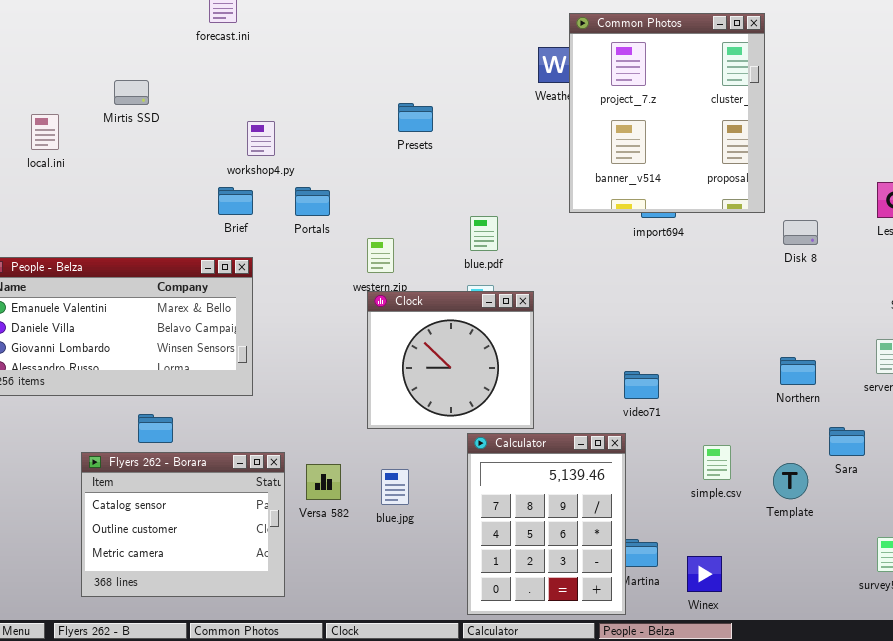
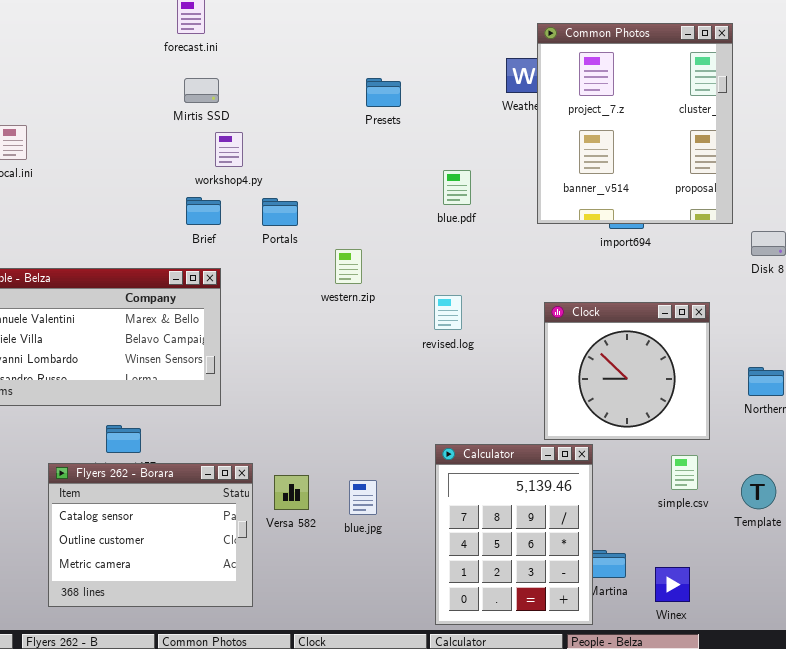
Mirtis SSD: [114,80,149,105] -> [184,78,219,103], moved
Presets: [398,103,433,132] -> [366,78,401,107], moved
blue.pdf: [470,216,498,251] -> [443,170,471,205], moved
Clock: [367,291,534,429] -> [544,302,710,440], moved

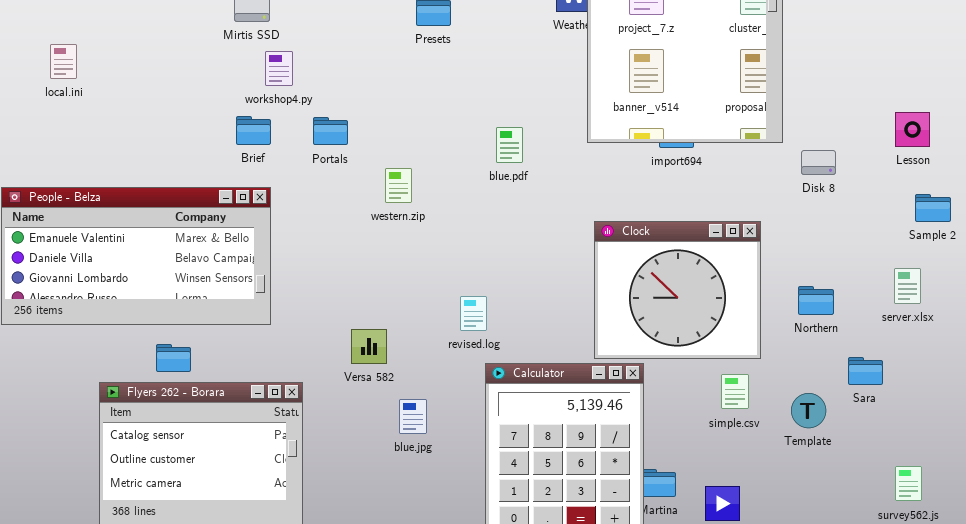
blue.pdf: [443,170,471,205] -> [496,127,523,163], moved
revised.log: [434,295,462,330] -> [460,296,487,331], moved
Versa 582: [274,475,309,510] -> [351,329,387,364], moved

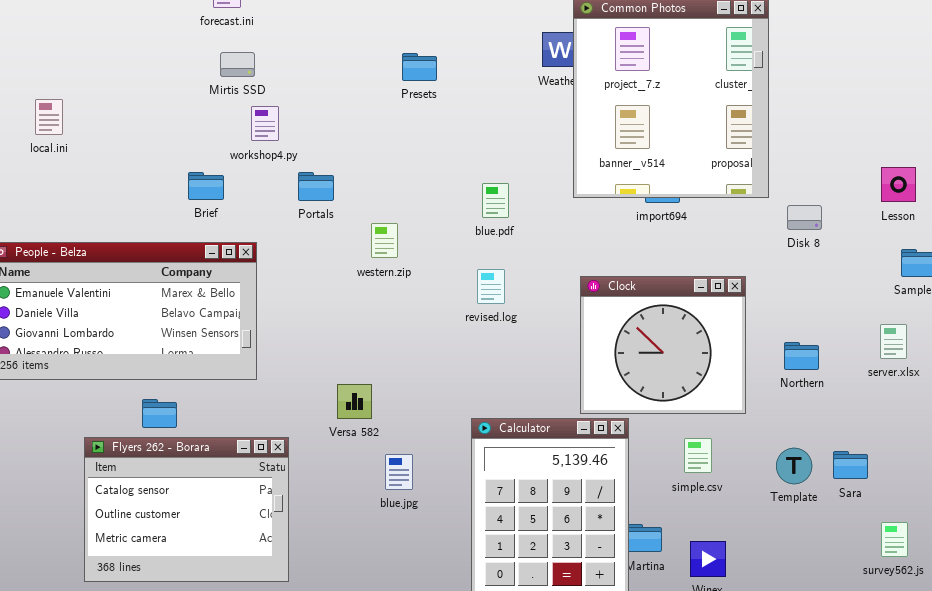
Brief: [236,116,271,145] -> [188,172,224,200], moved
revised.log: [460,296,487,331] -> [477,269,505,304], moved
Sara: [848,357,883,385] -> [833,451,868,479], moved
simple.csv: [721,374,749,409] -> [684,438,712,473], moved

